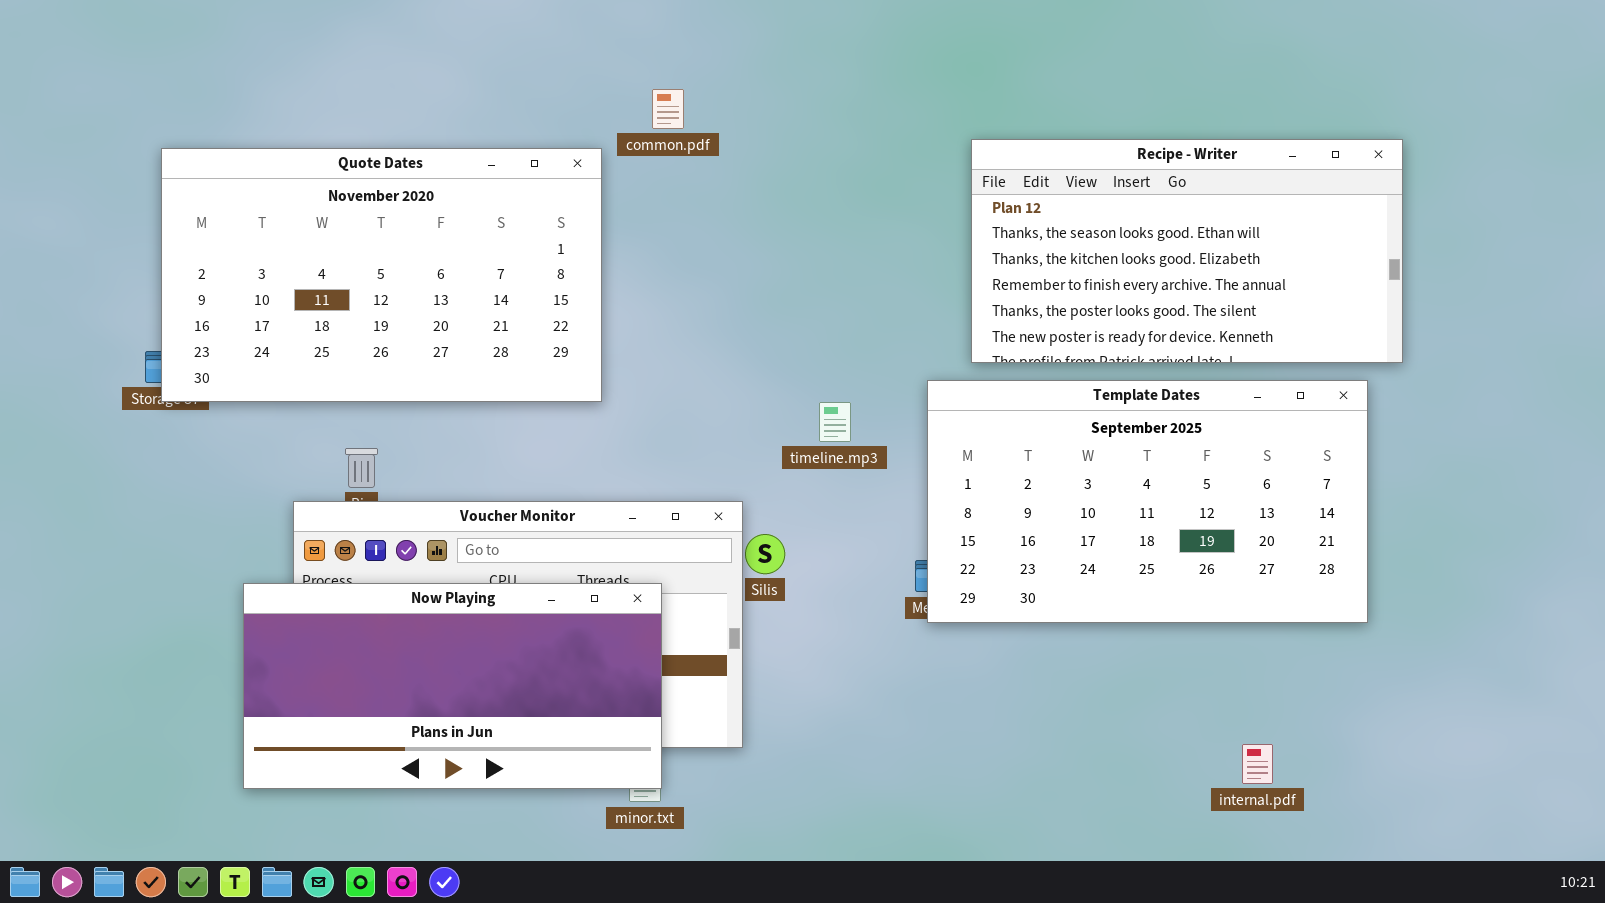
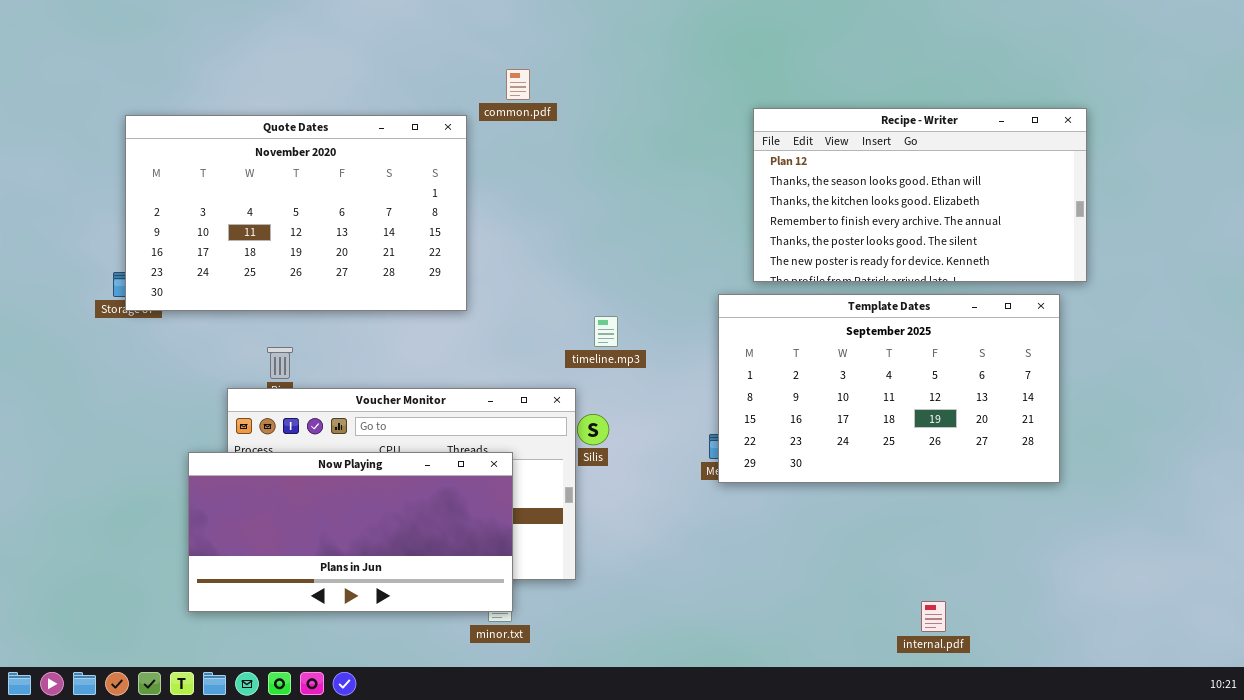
timeline.mp3: [819,402,851,442] -> [594,316,618,347], moved
internal.pdf: [1242,744,1273,784] -> [921,601,946,632], moved

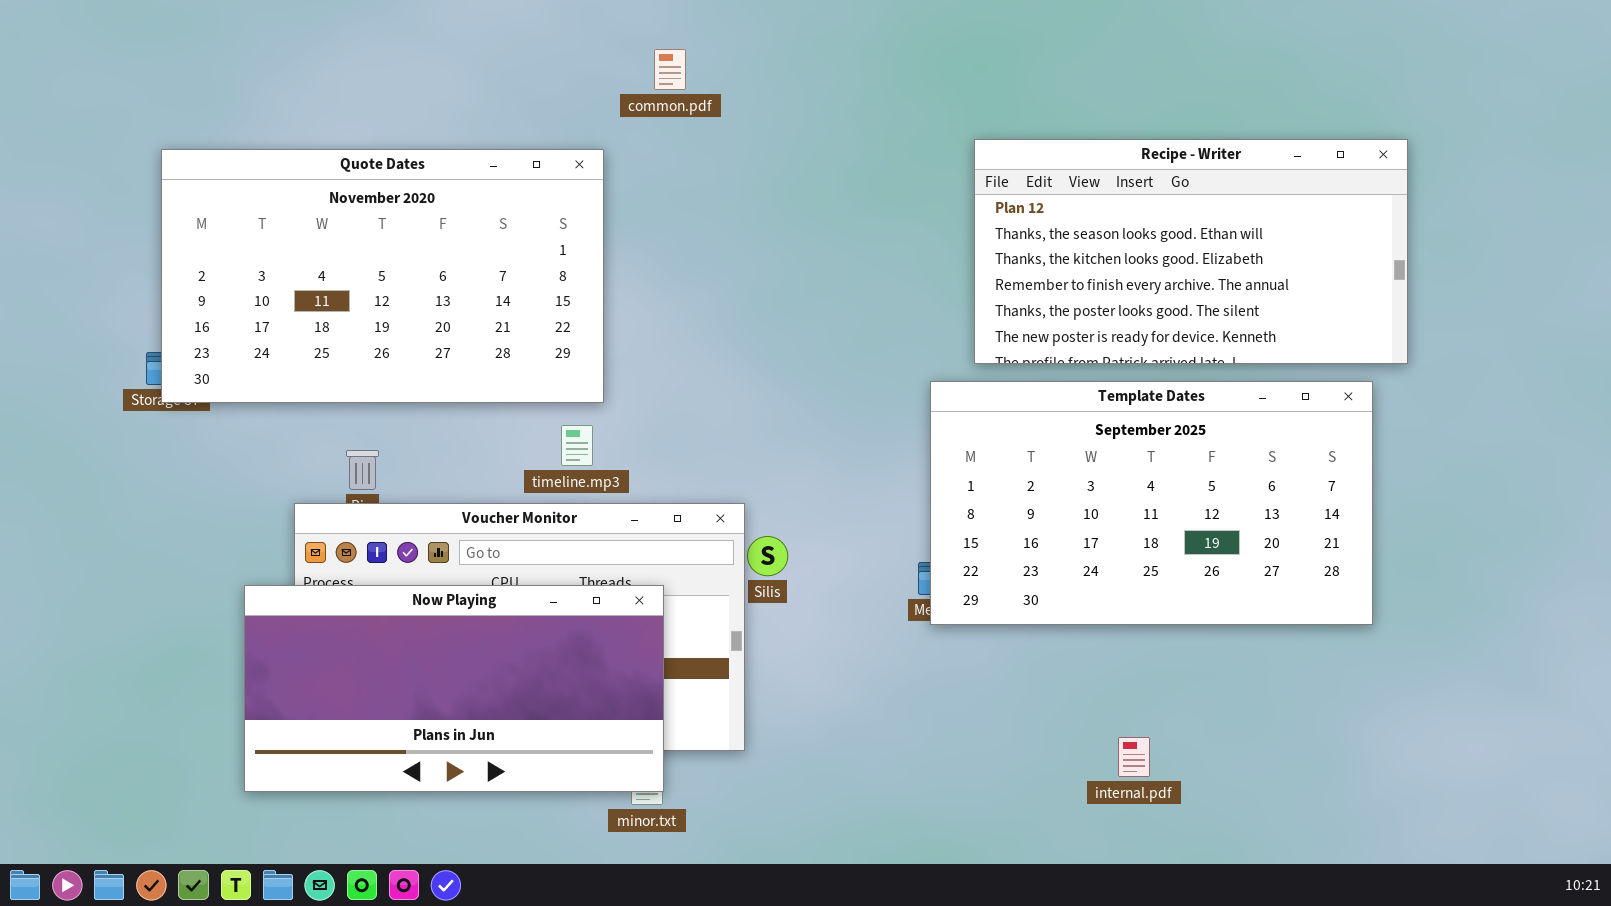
common.pdf: [506,69,530,100] -> [654,49,686,90], moved
timeline.mp3: [594,316,618,347] -> [561,425,593,466], moved
internal.pdf: [921,601,946,632] -> [1118,737,1150,777], moved

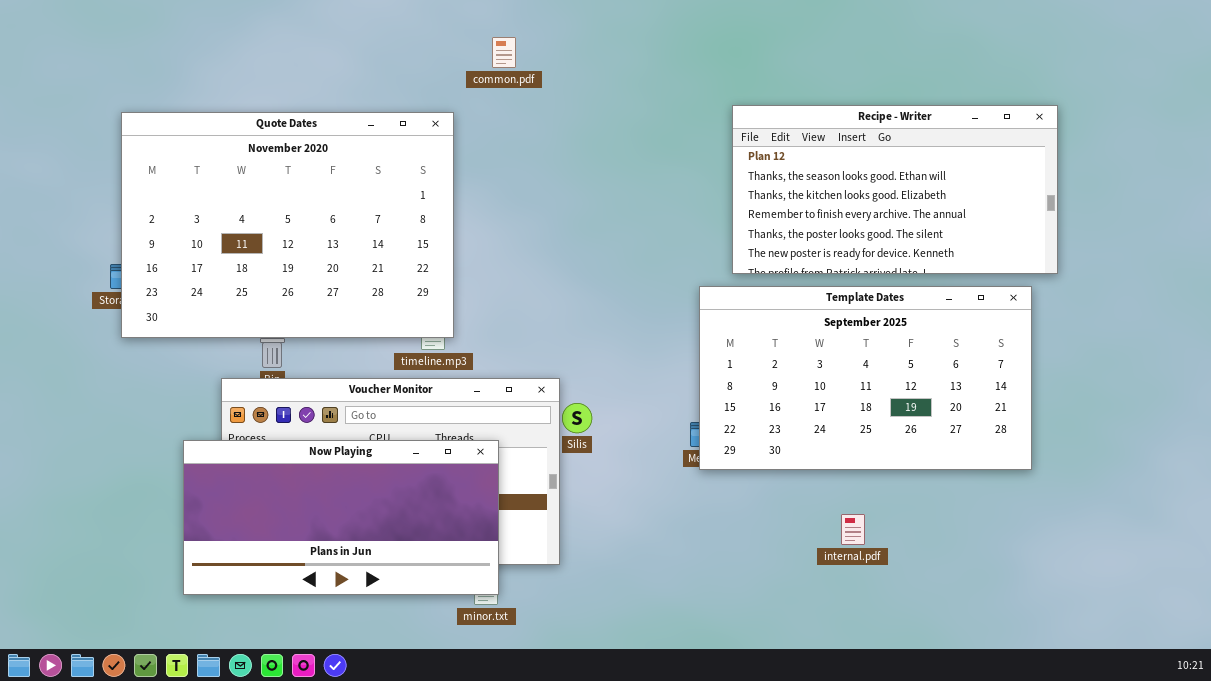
Quote Dates: [161,149,604,403] -> [121,112,454,338], resized
internal.pdf: [1118,737,1150,777] -> [841,514,865,545], moved

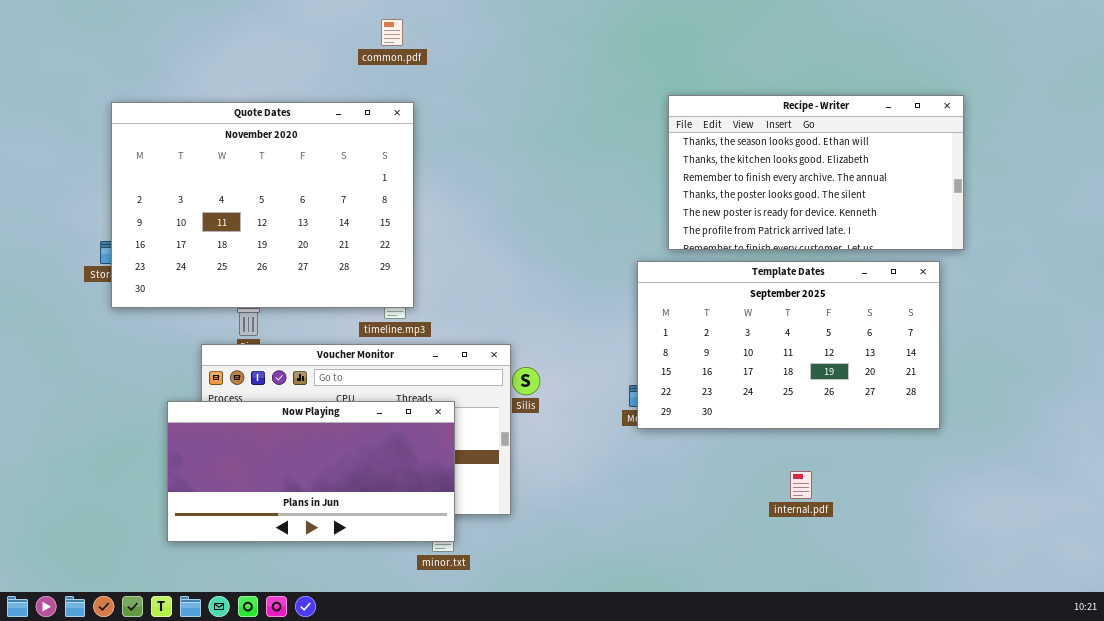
common.pdf: [492,37,516,68] -> [381,19,403,46], moved
Recipe - Writer: [732,105,1058,274] -> [668,95,964,250], scrolled down 1 row
internal.pdf: [841,514,865,545] -> [790,471,812,499], moved

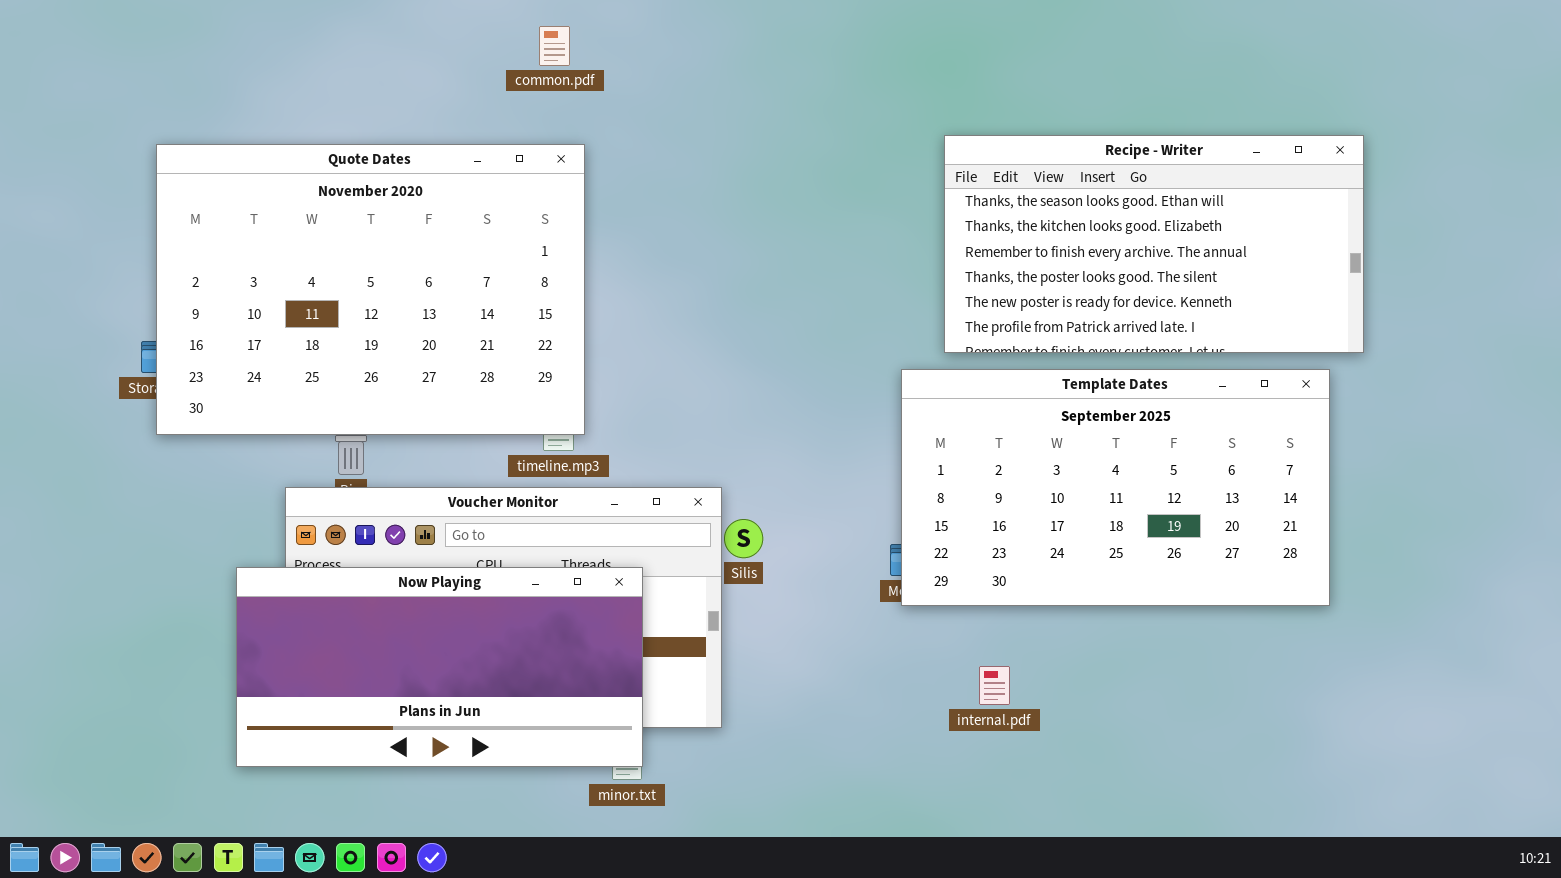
internal.pdf: [790,471,812,499] -> [979,666,1010,705], moved

